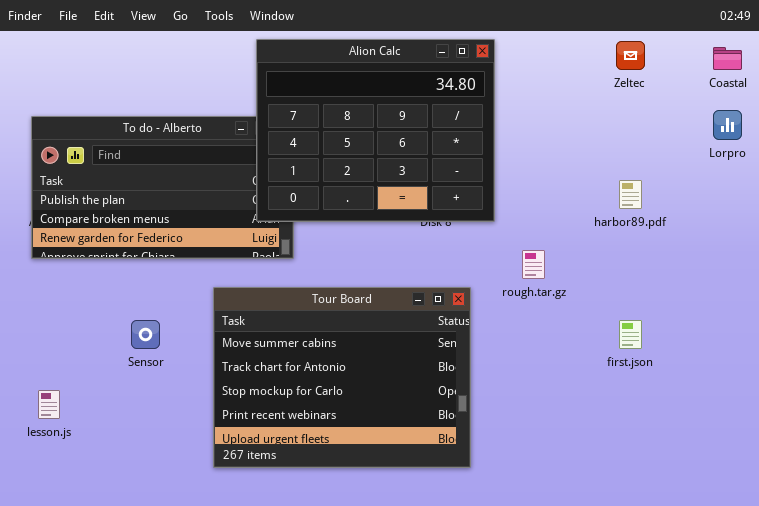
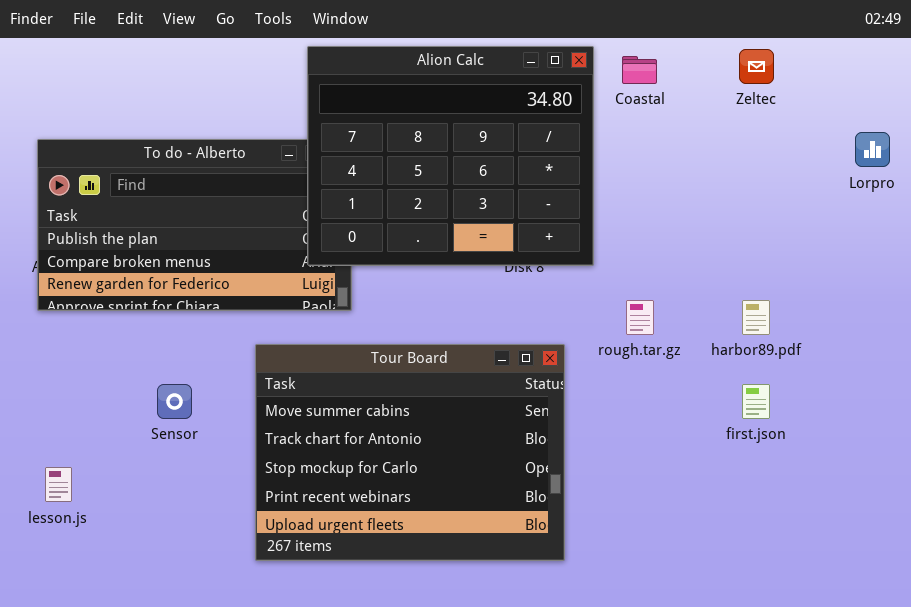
Coastal: [713,47,742,70] -> [622,56,657,84], moved
harbor89.pdf: [619,180,642,209] -> [742,300,770,335], moved

